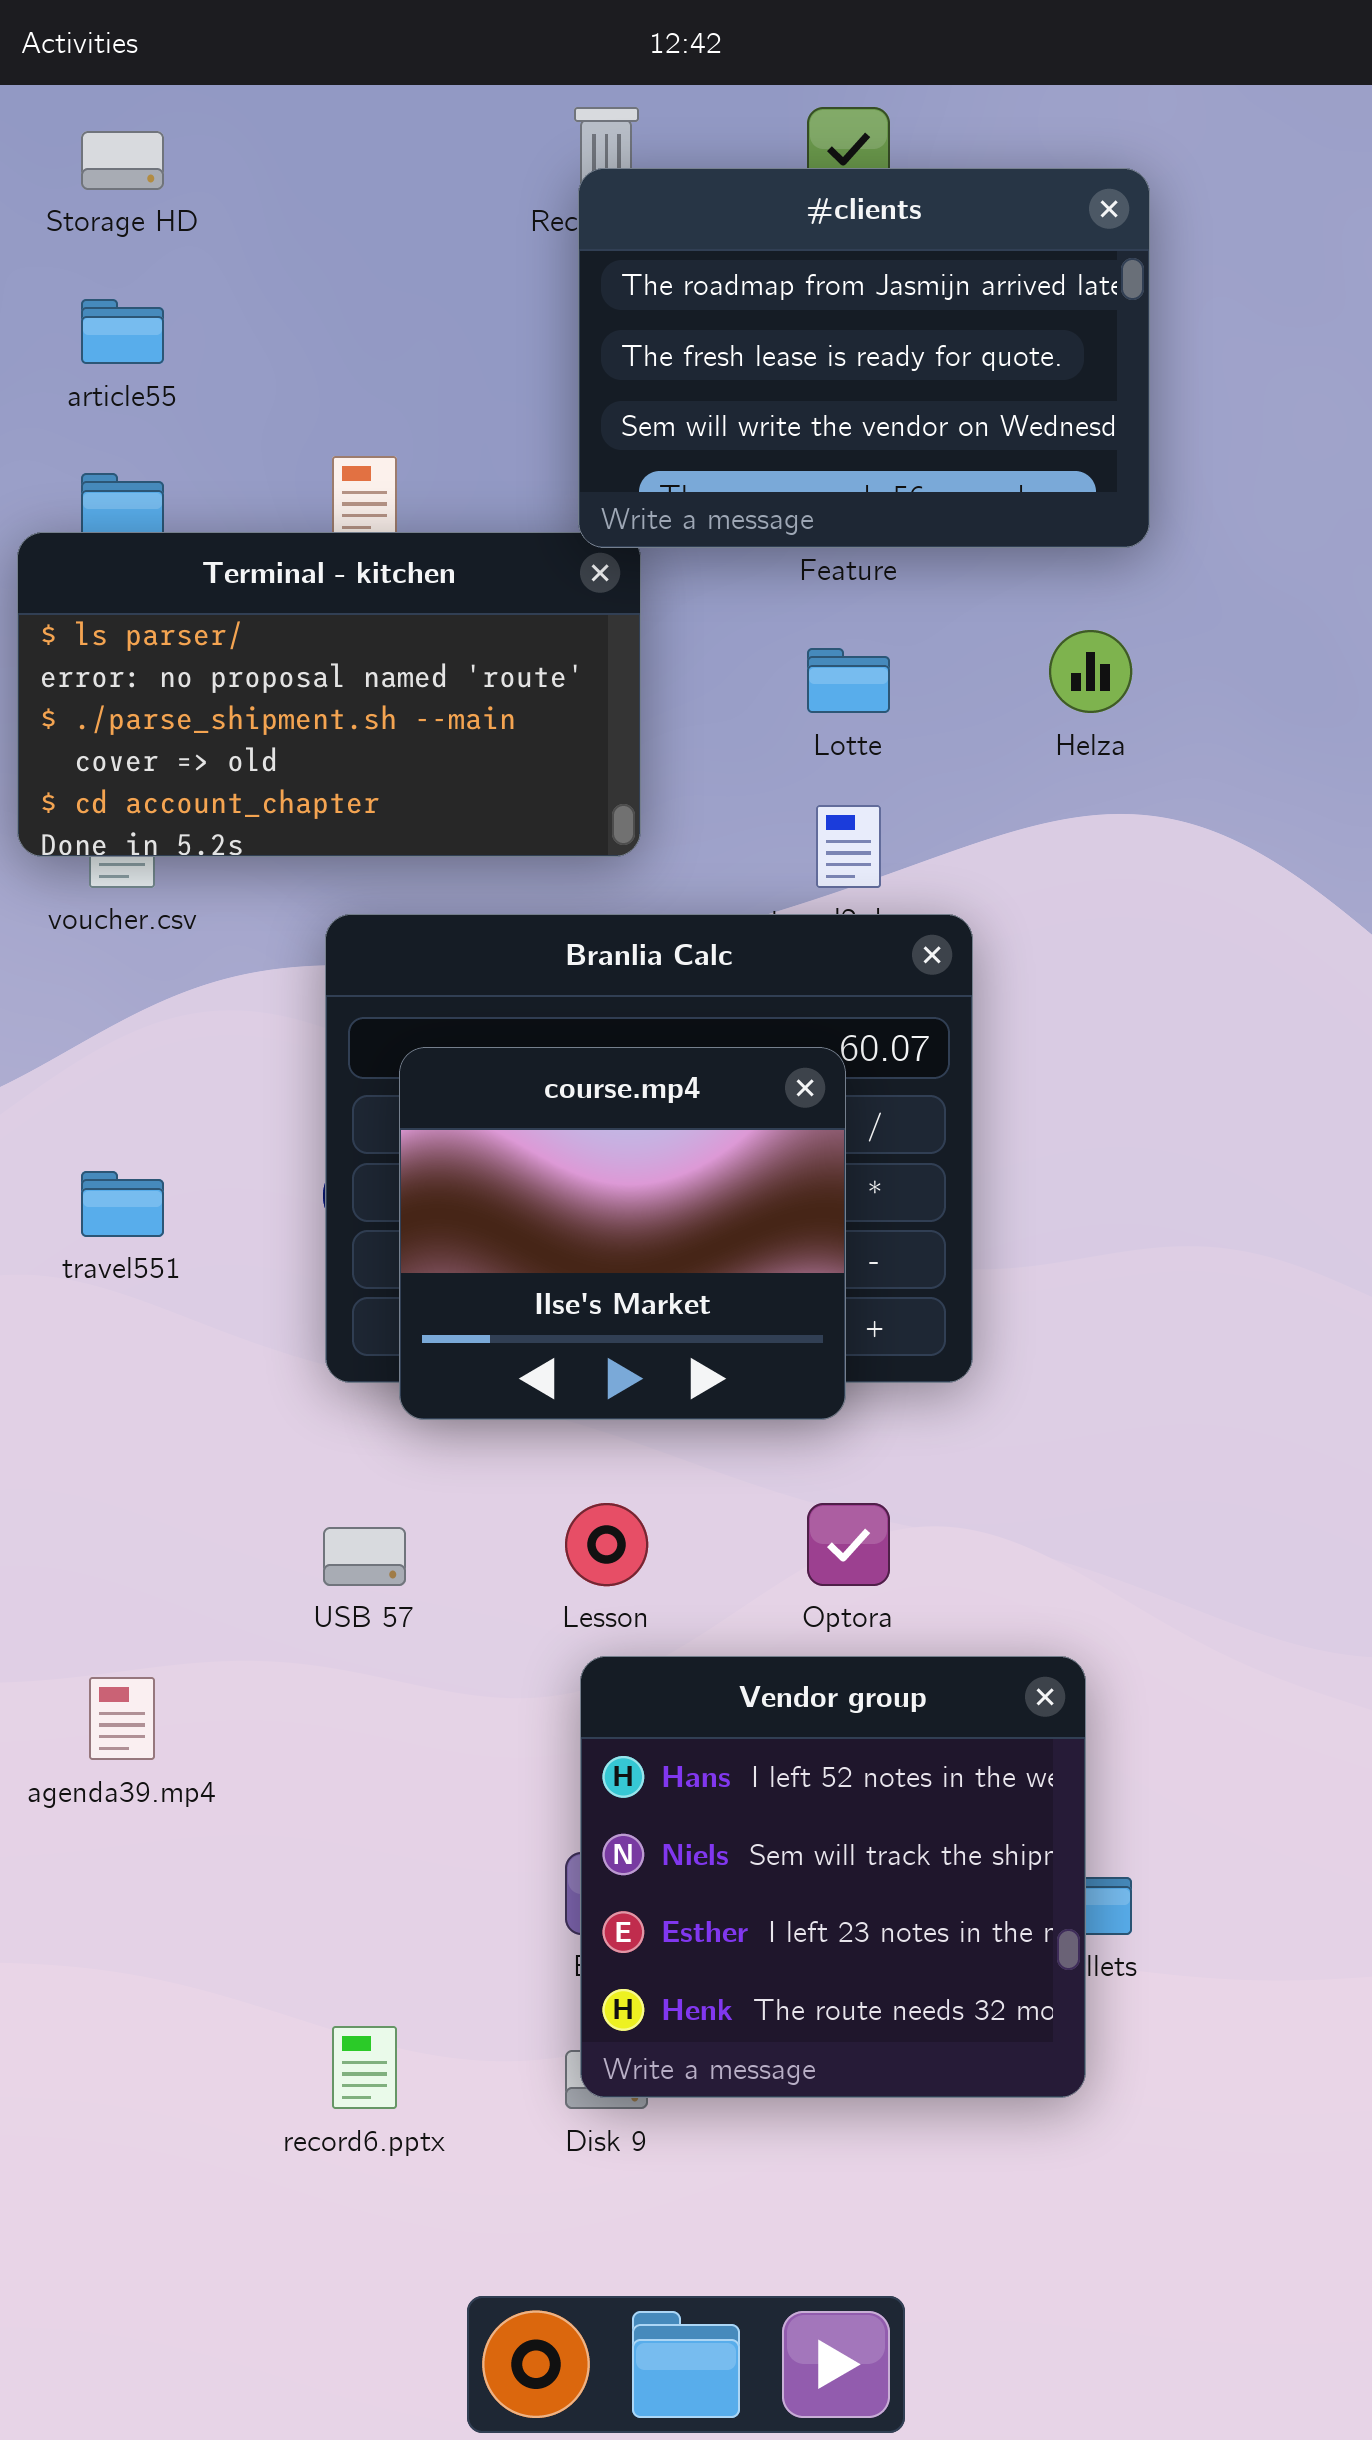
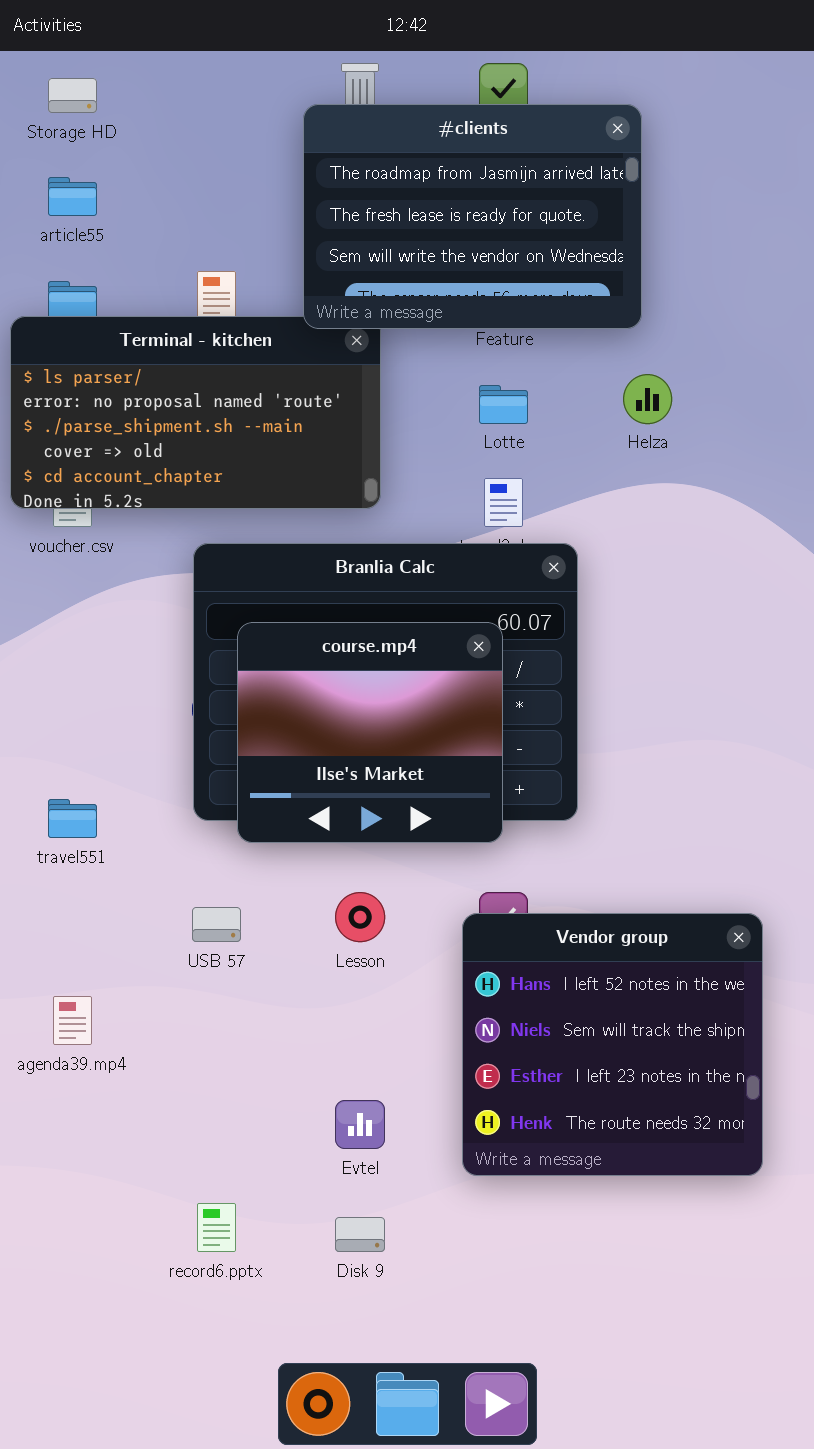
#clients: [578,168,1150,548] -> [303,104,642,329], moved
travel551: [81,1171,164,1237] -> [48,799,97,838], moved
Vendor group: [580,1656,1086,2098] -> [462,913,763,1176], moved

